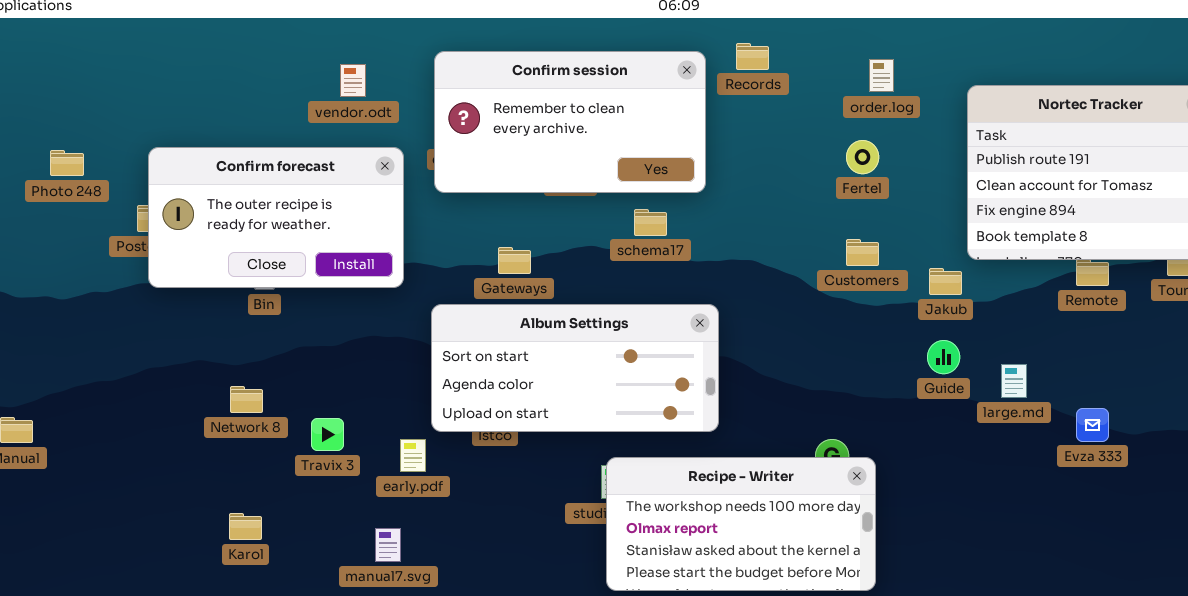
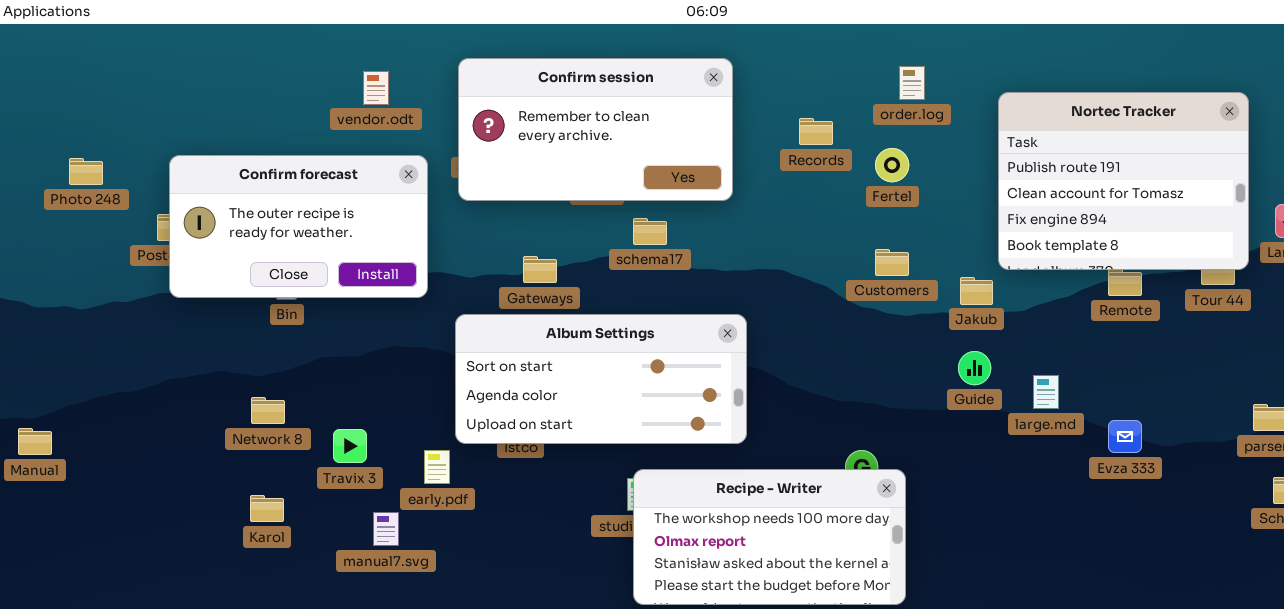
Records: [736,43,769,70] -> [799,118,833,145], moved
schema17: [634,209,667,236] -> [633,218,667,245], moved
Karol: [229,513,262,540] -> [250,495,284,522], moved
manual7.svg: [375,528,401,562] -> [373,512,399,546], moved

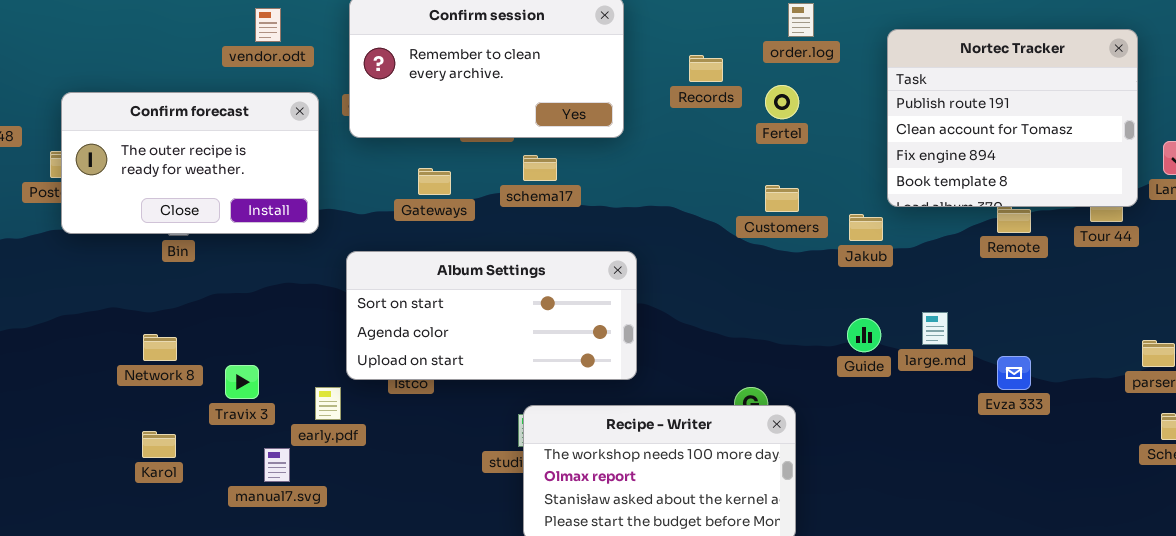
Gateways: [523,256,557,283] -> [418,168,451,195], moved
Guide: [958,351,991,385] -> [847,318,881,352], moved

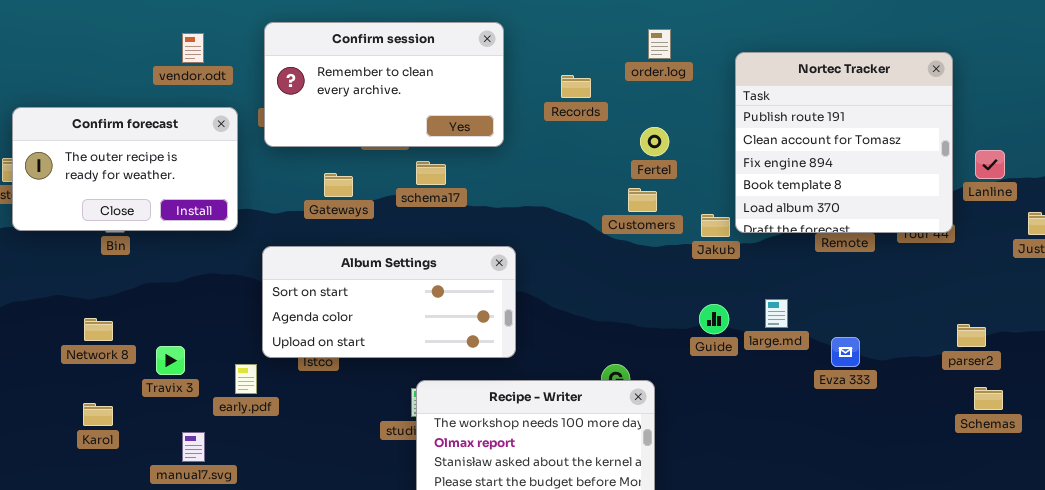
Nortec Tracker: [887,29,1138,207] -> [735,52,953,233], resized
Fertel: [765,85,799,119] -> [640,127,669,156], moved
manual7.svg: [264,448,290,482] -> [182,432,205,462], moved

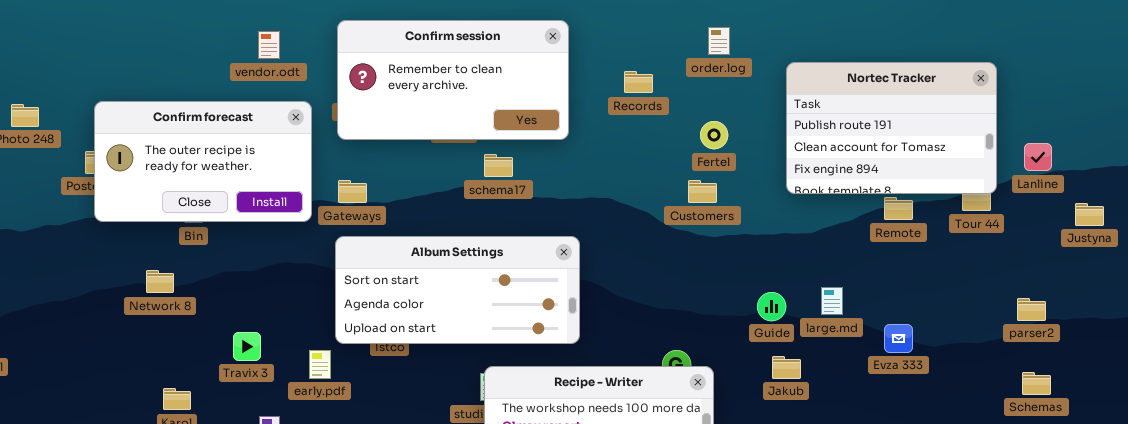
Nortec Tracker: [735,52,953,233] -> [786,62,997,194], moved, resized
Gateways: [324,173,353,197] -> [338,180,367,203], moved
Jakub: [701,214,730,237] -> [772,356,801,379], moved
Network 8: [84,318,113,341] -> [146,270,174,293], moved
parser2: [957,324,986,347] -> [1017,298,1046,321], moved

